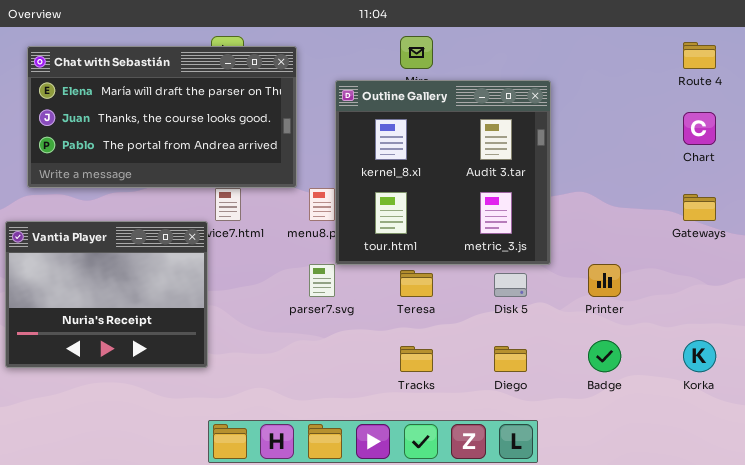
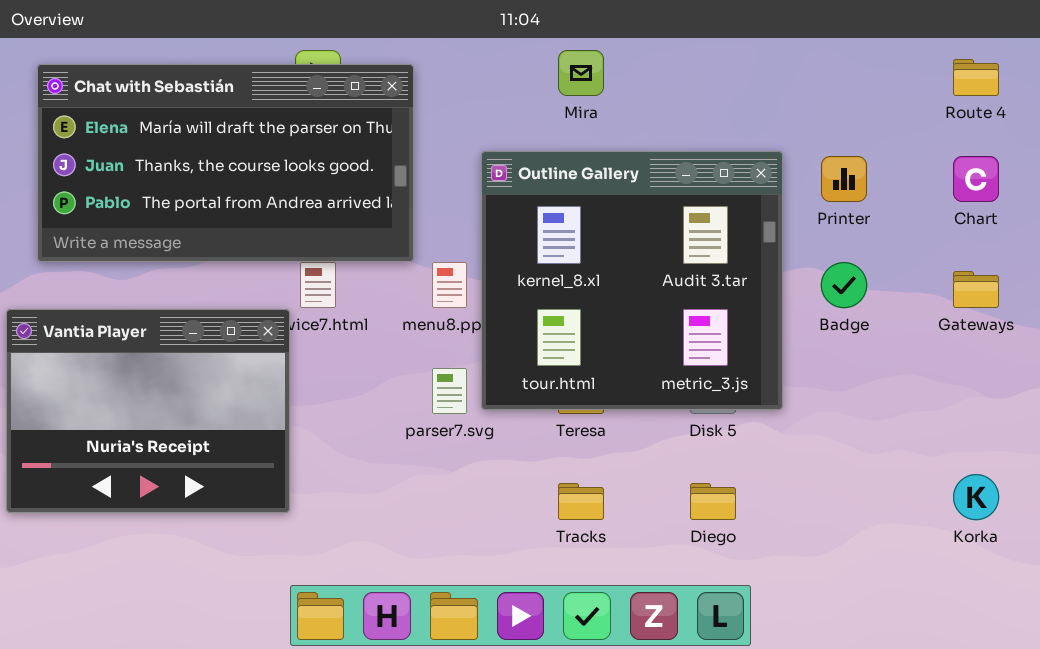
Outline Gallery: [335,80,551,265] -> [481,151,783,410], moved
Printer: [588,264,621,297] -> [821,156,867,202], moved
Badge: [588,340,621,372] -> [821,262,867,308], moved

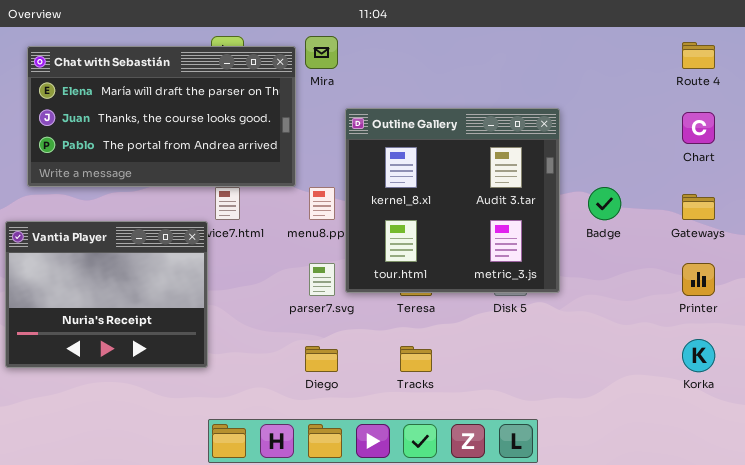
Mira: [558,50,604,96] -> [305,36,338,69], moved
Printer: [821,156,867,202] -> [682,263,715,296], moved
Diego: [690,483,736,520] -> [305,346,338,372], moved

